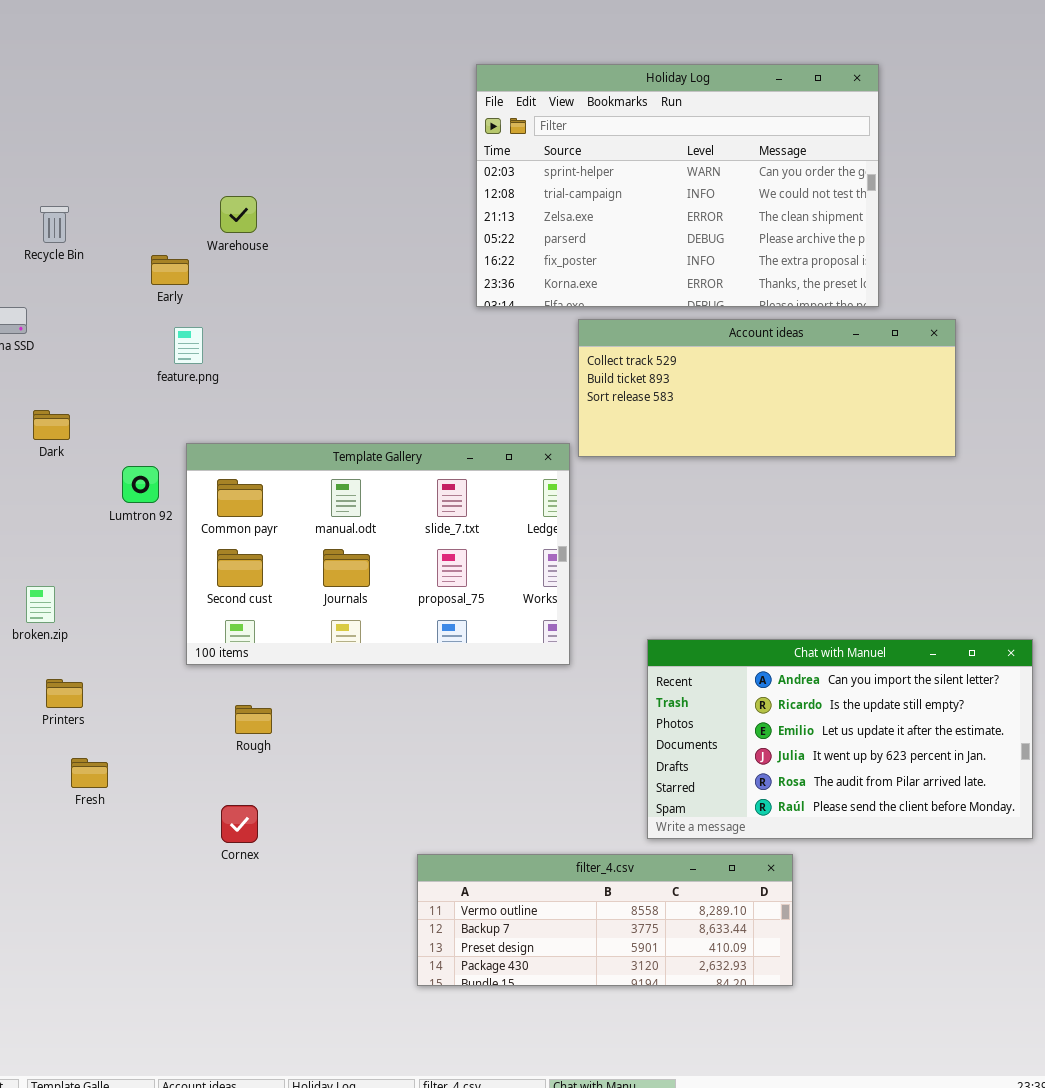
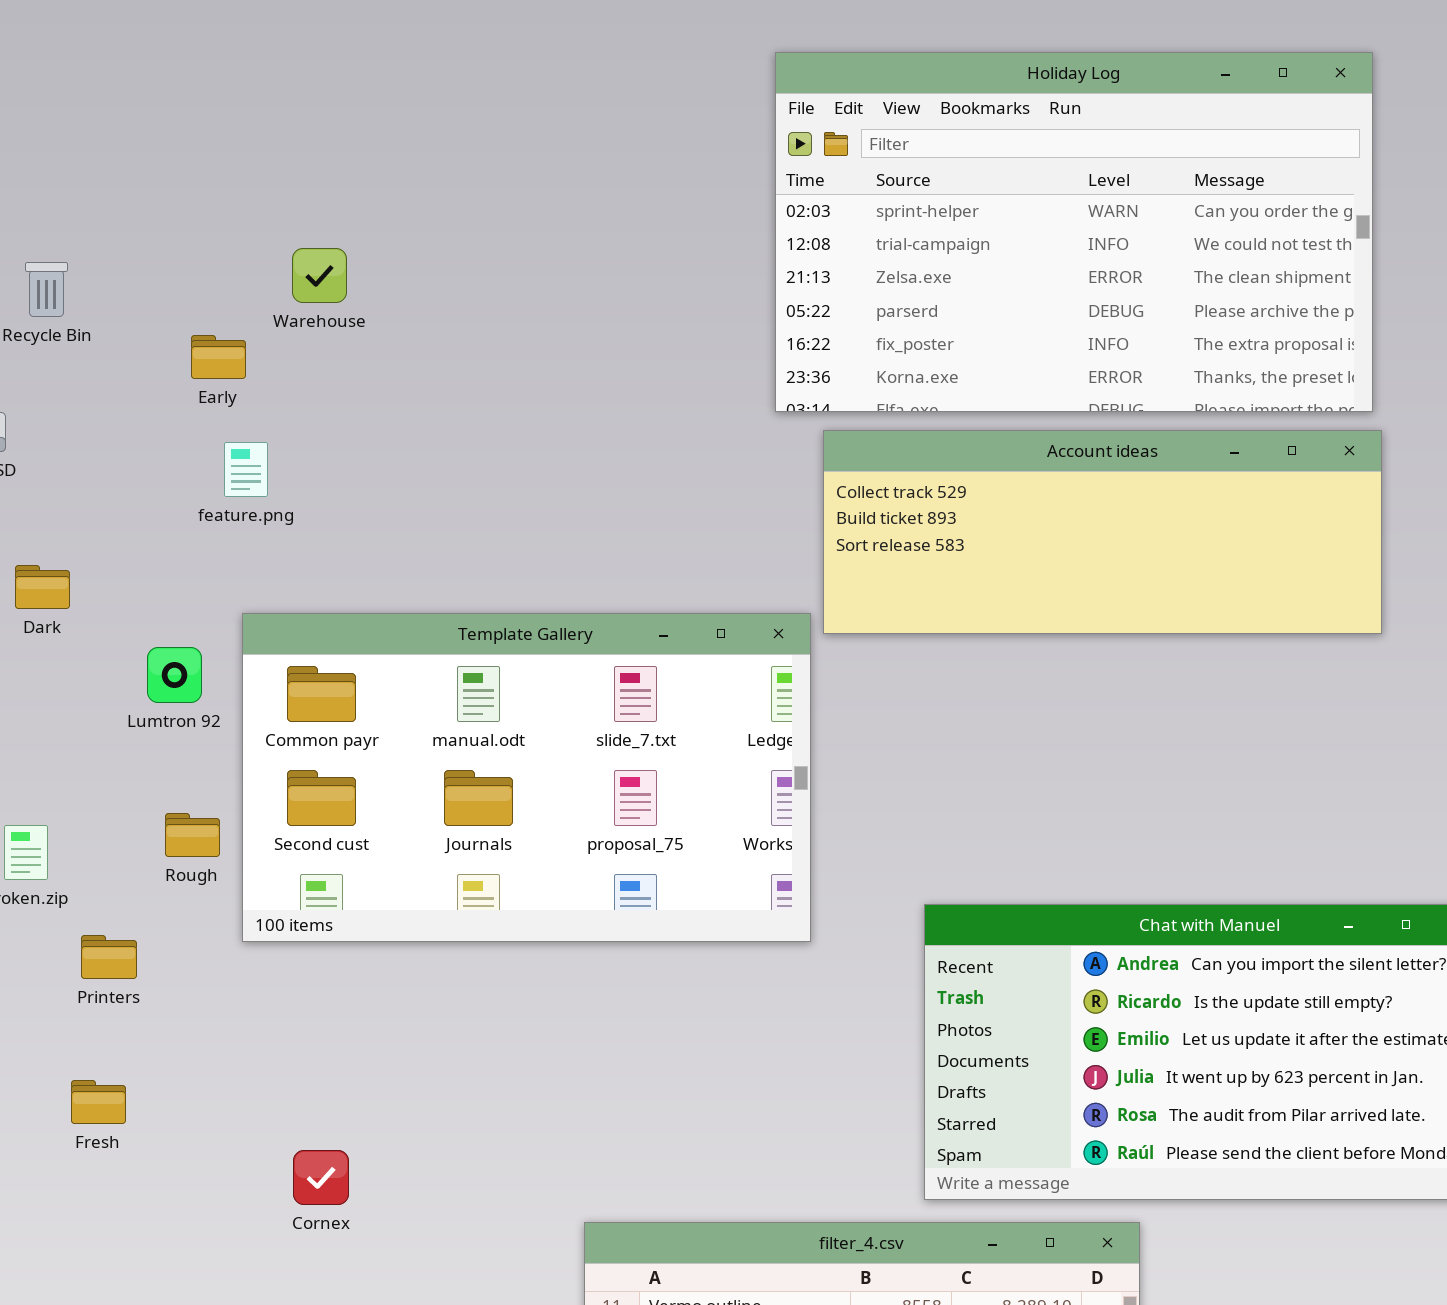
Holiday Log: [476,64,879,307] -> [775,52,1373,412], moved
Printers: [46,679,83,708] -> [81,935,137,979], moved
Rough: [235,705,272,734] -> [165,813,220,857], moved

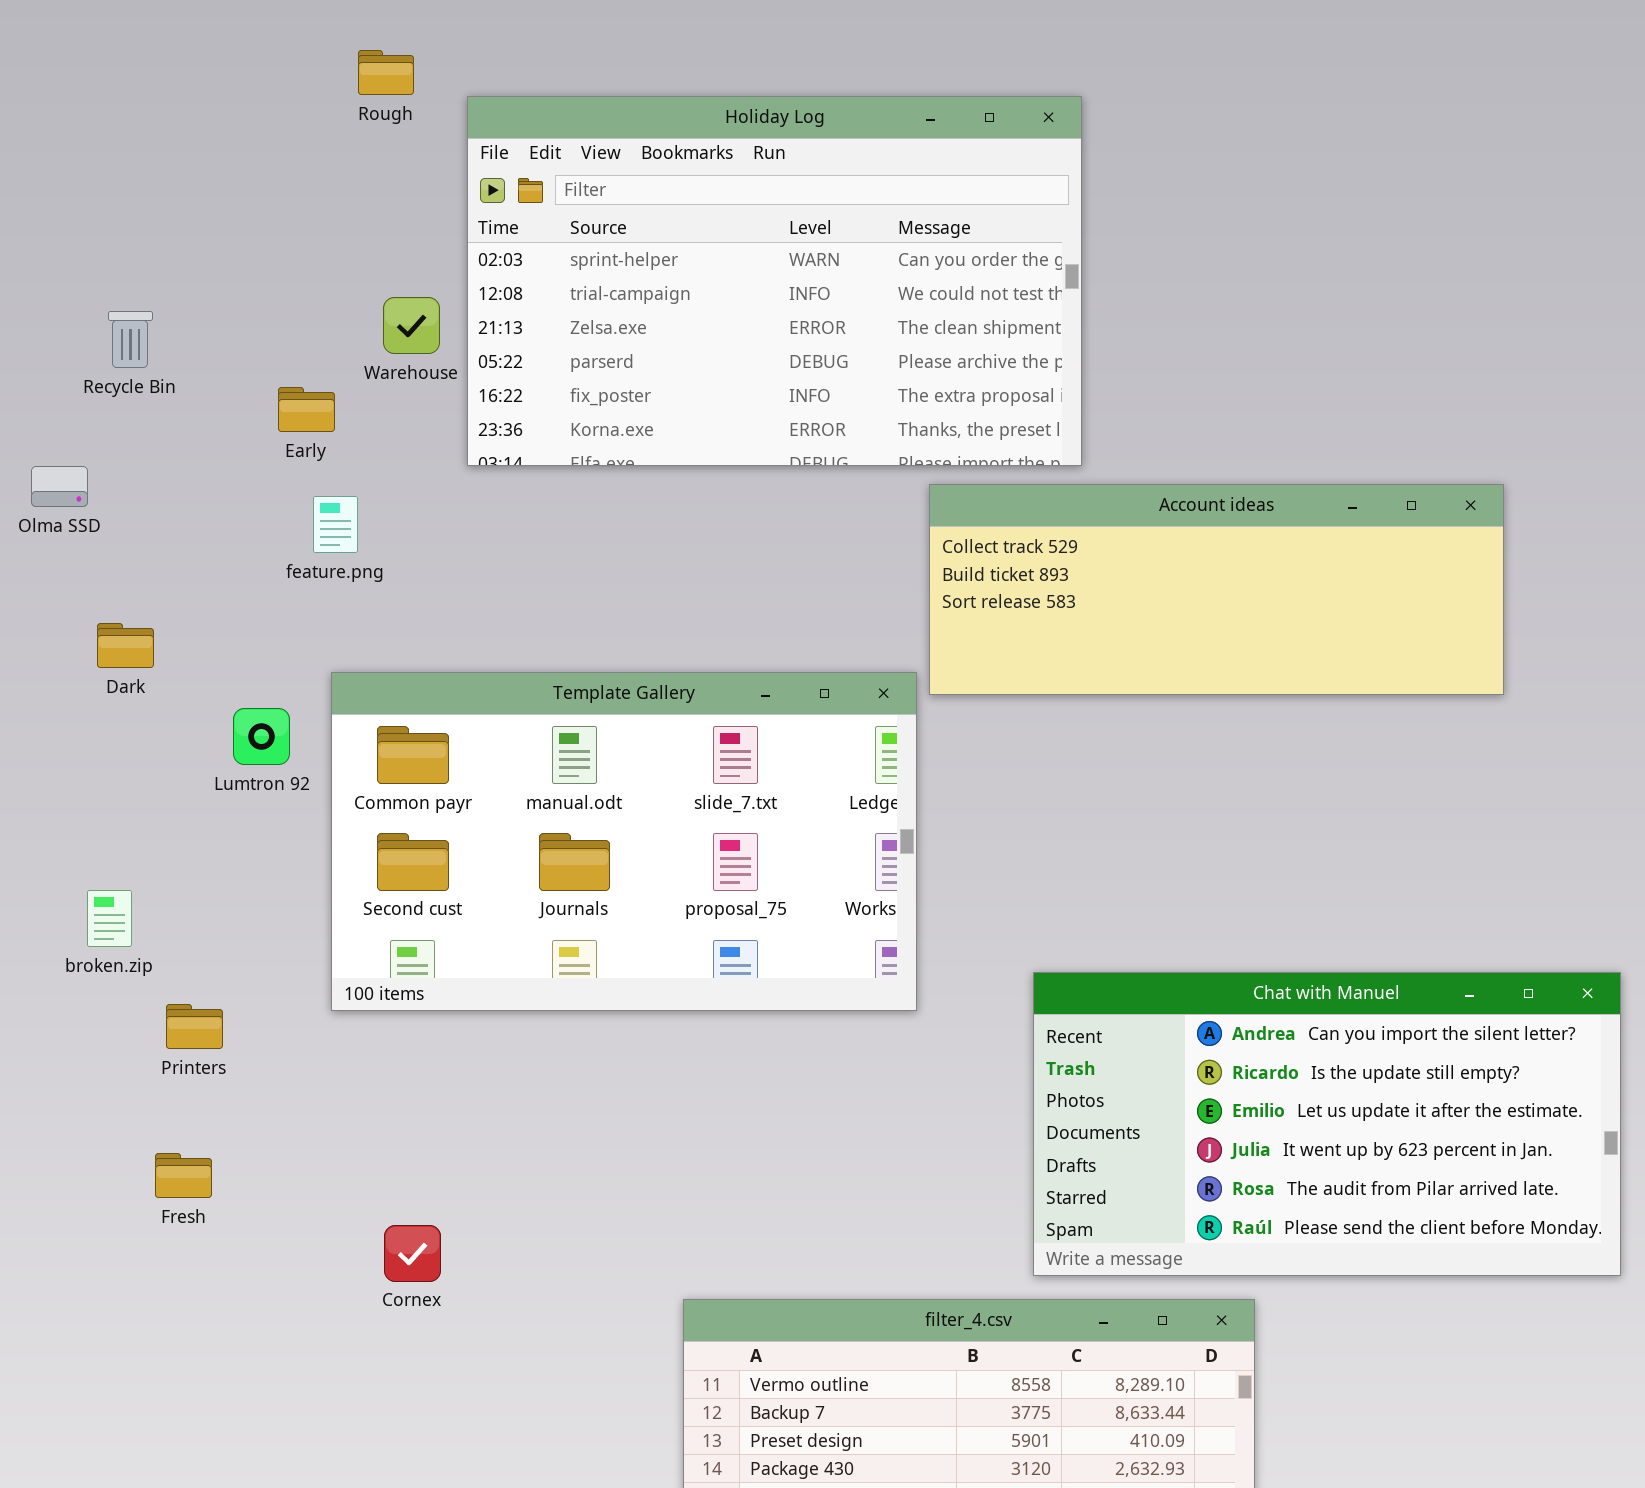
Holiday Log: [775,52,1373,412] -> [467,96,1082,466], moved
Rough: [165,813,220,857] -> [358,50,414,95], moved

